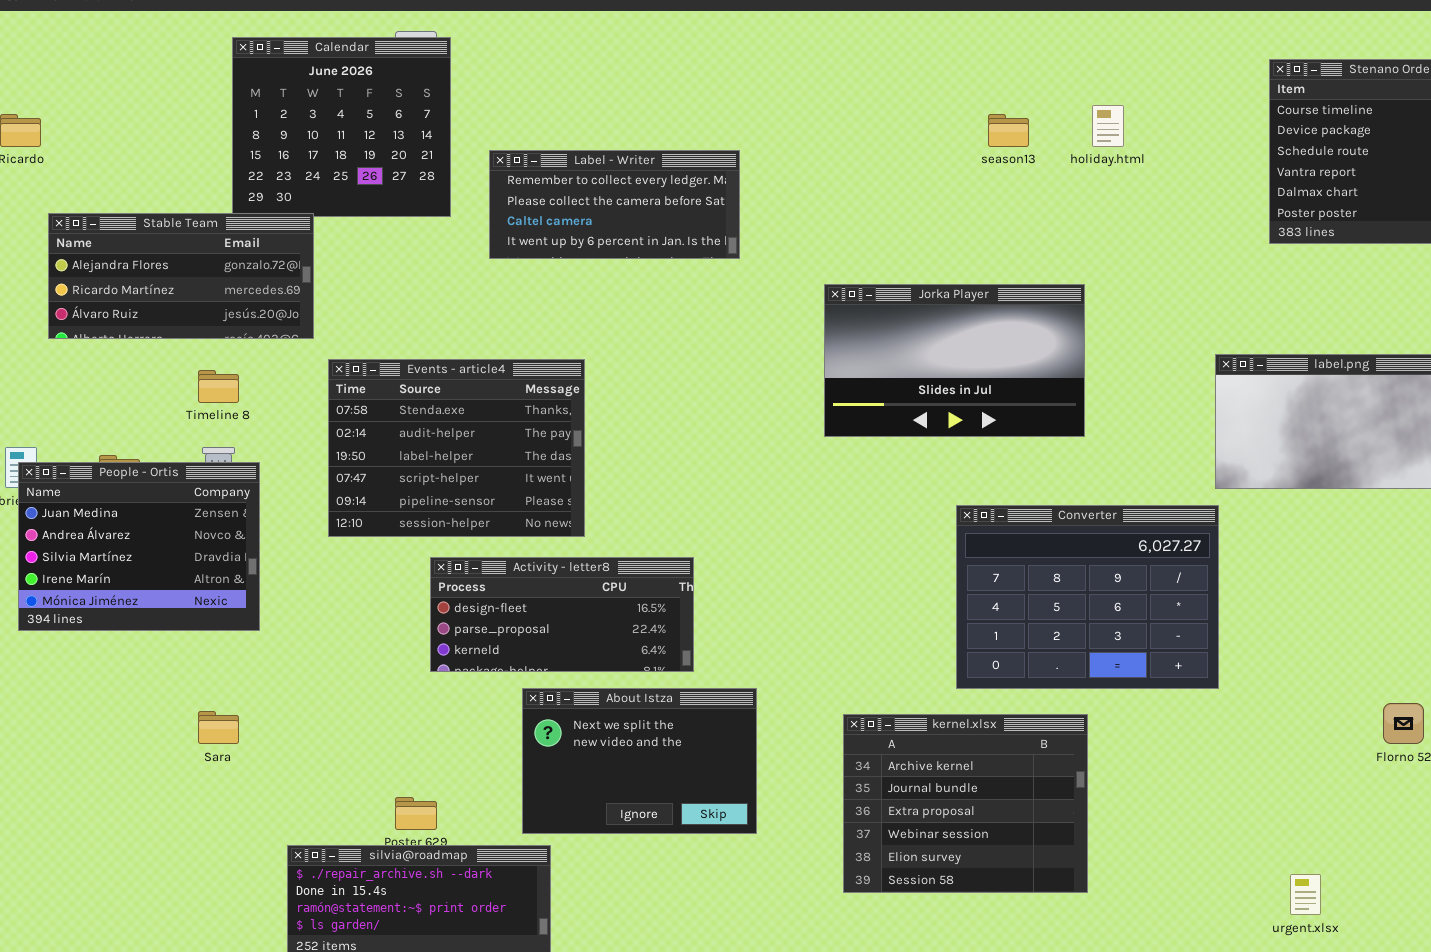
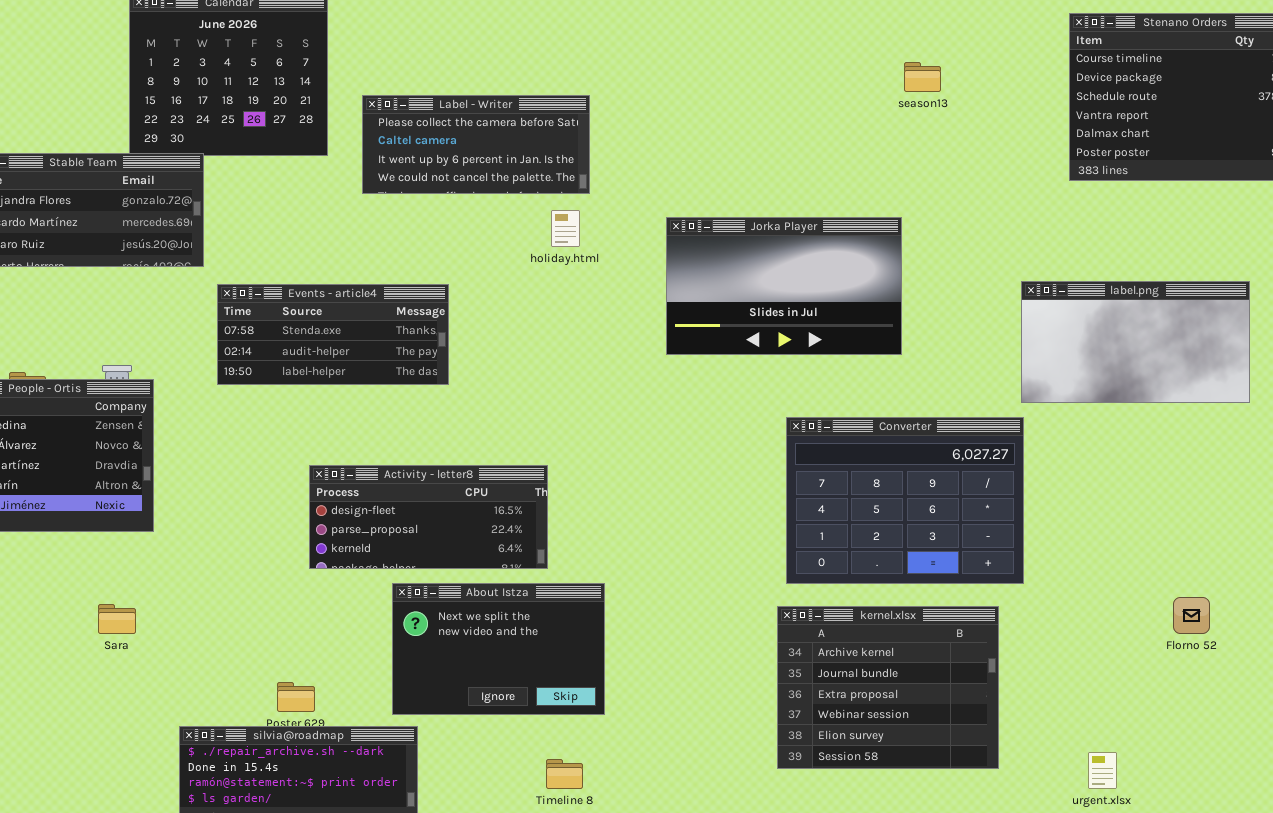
holiday.html: [1092,105,1124,147] -> [551,210,580,247], moved
season13: [988,114,1029,147] -> [904,62,941,92], moved
Label - Writer: [489,150,740,259] -> [362,95,590,194], scrolled down 1 row
Events - article4: [328,359,585,537] -> [217,284,449,385], resized
Timeline 8: [198,370,239,403] -> [546,759,583,789], moved
kernel.xlsx: [843,714,1088,893] -> [777,606,999,769], moved

